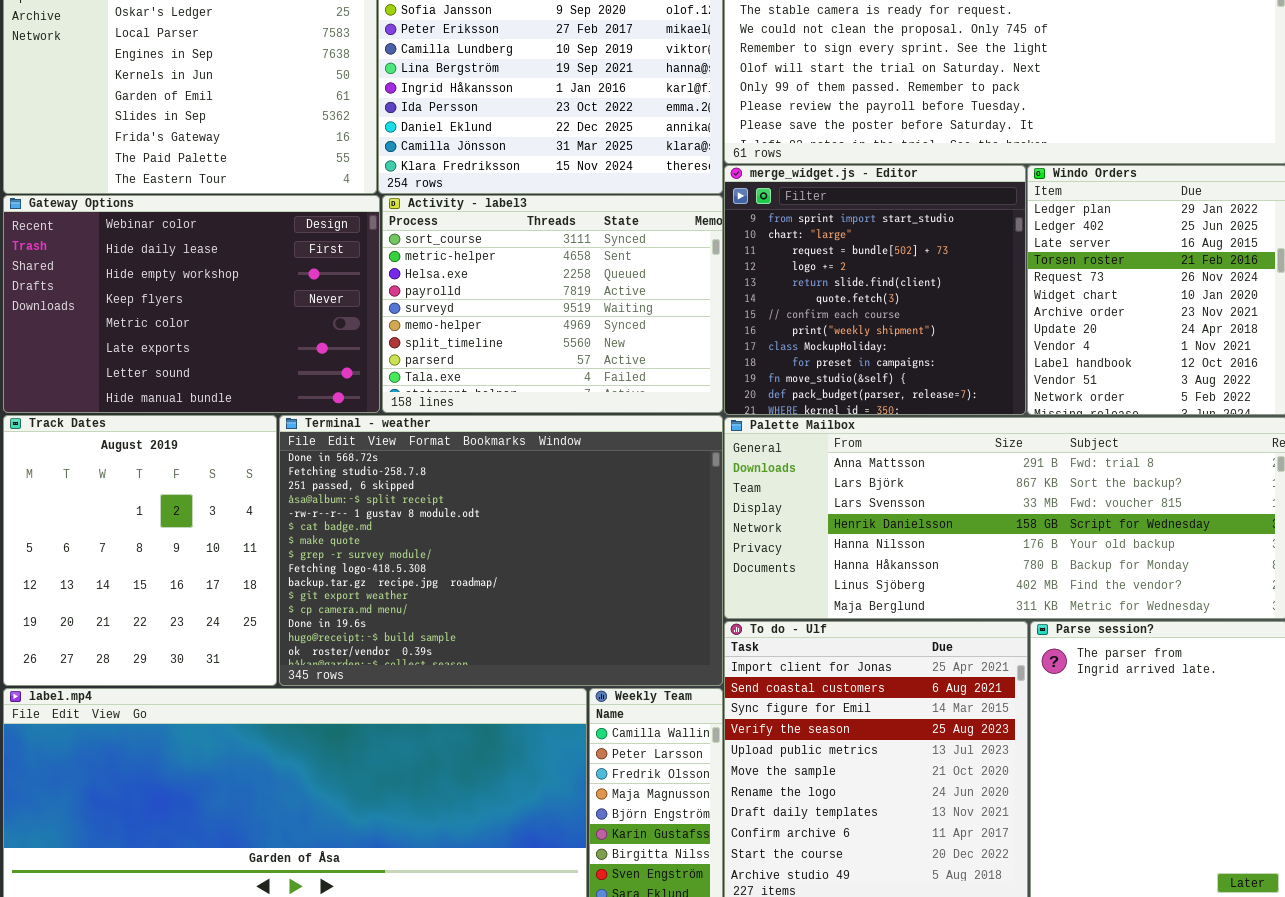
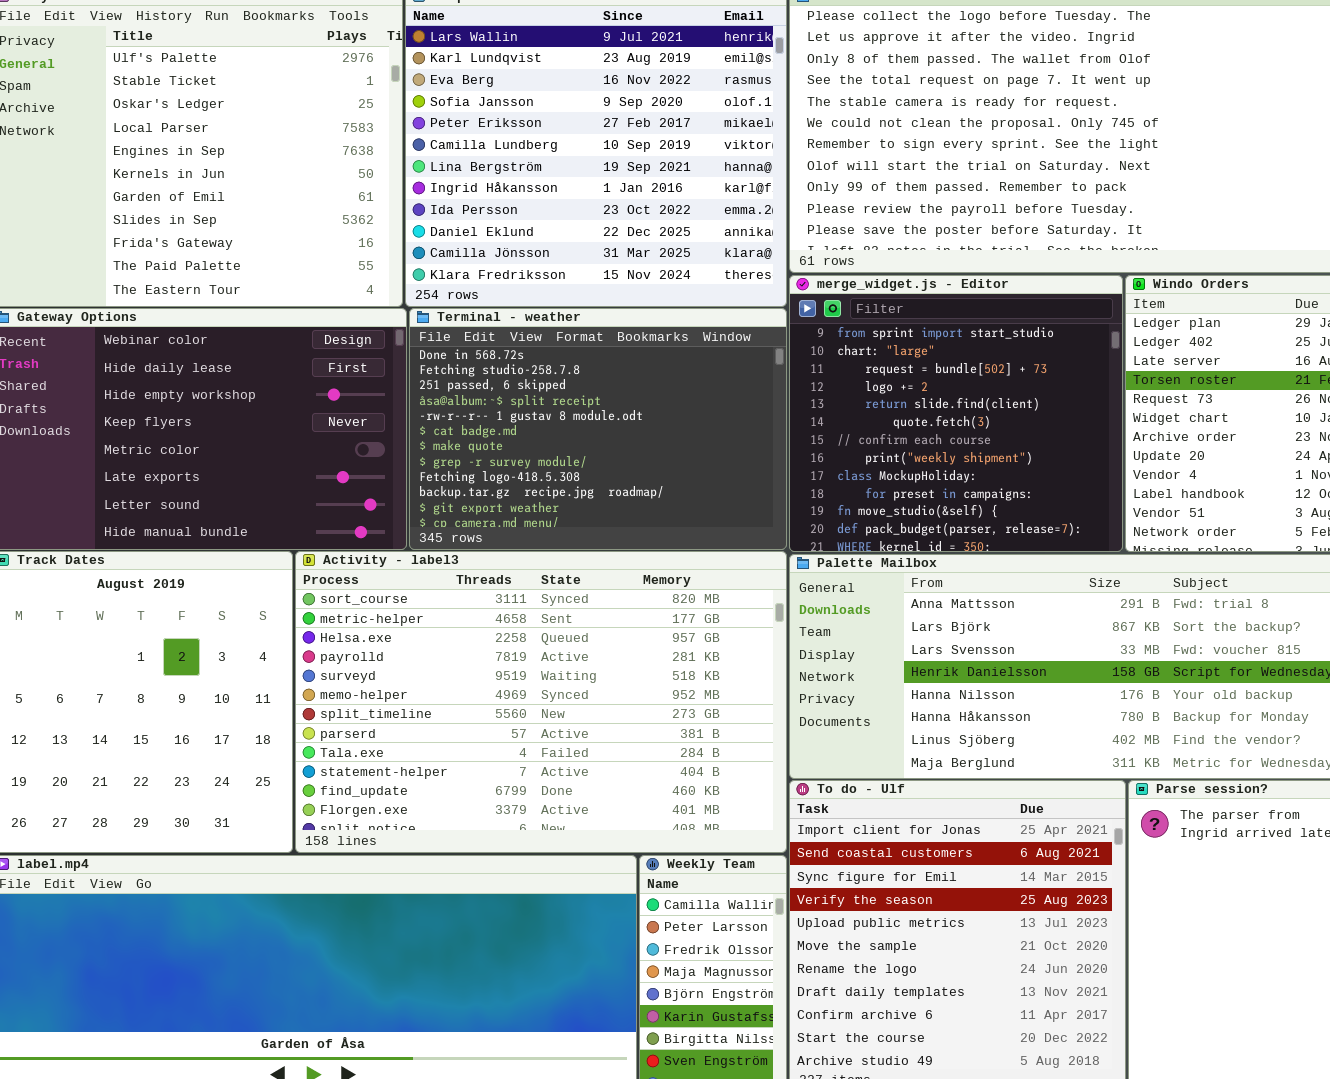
Activity - label3: [382,195,723,413] -> [295,551,787,853], moved, resized
Terminal - weather: [279,415,723,686] -> [409,308,787,550], moved, resized

